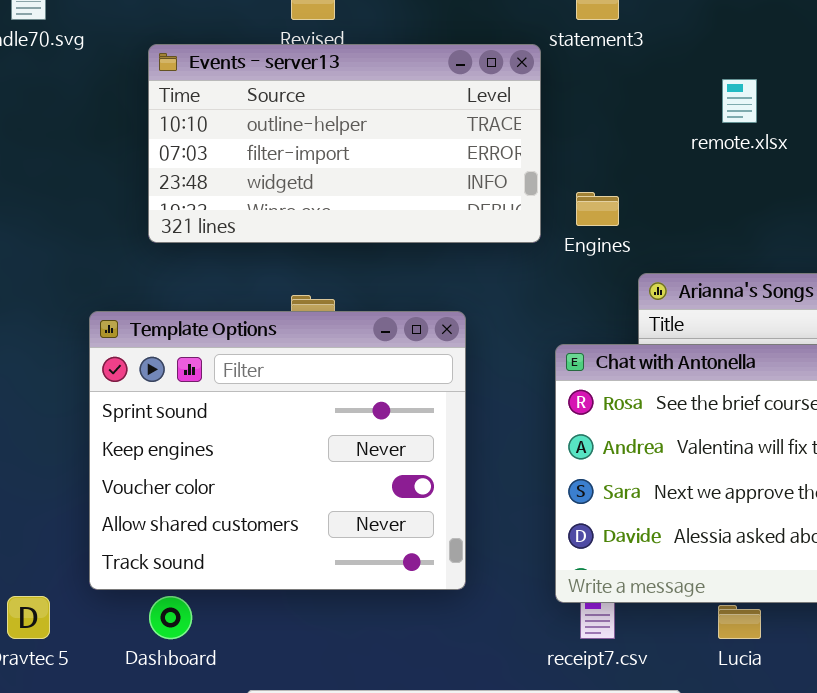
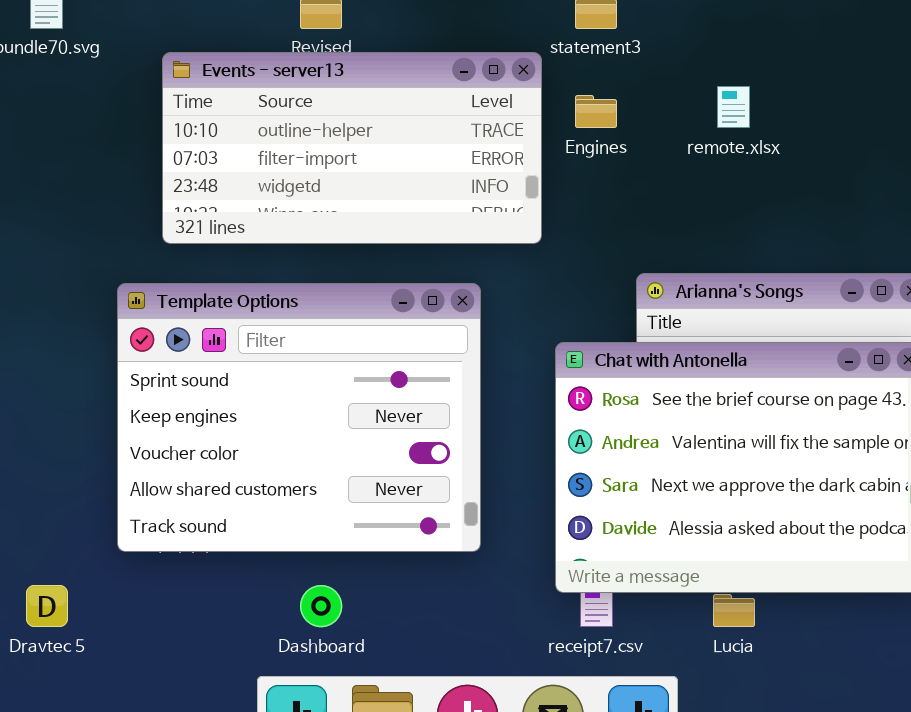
Engines: [576,192,619,226] -> [575,95,617,128], moved
Template Options: [89,311,466,590] -> [117,283,481,552], moved
Dashboard: [149,596,192,639] -> [300,585,342,627], moved

